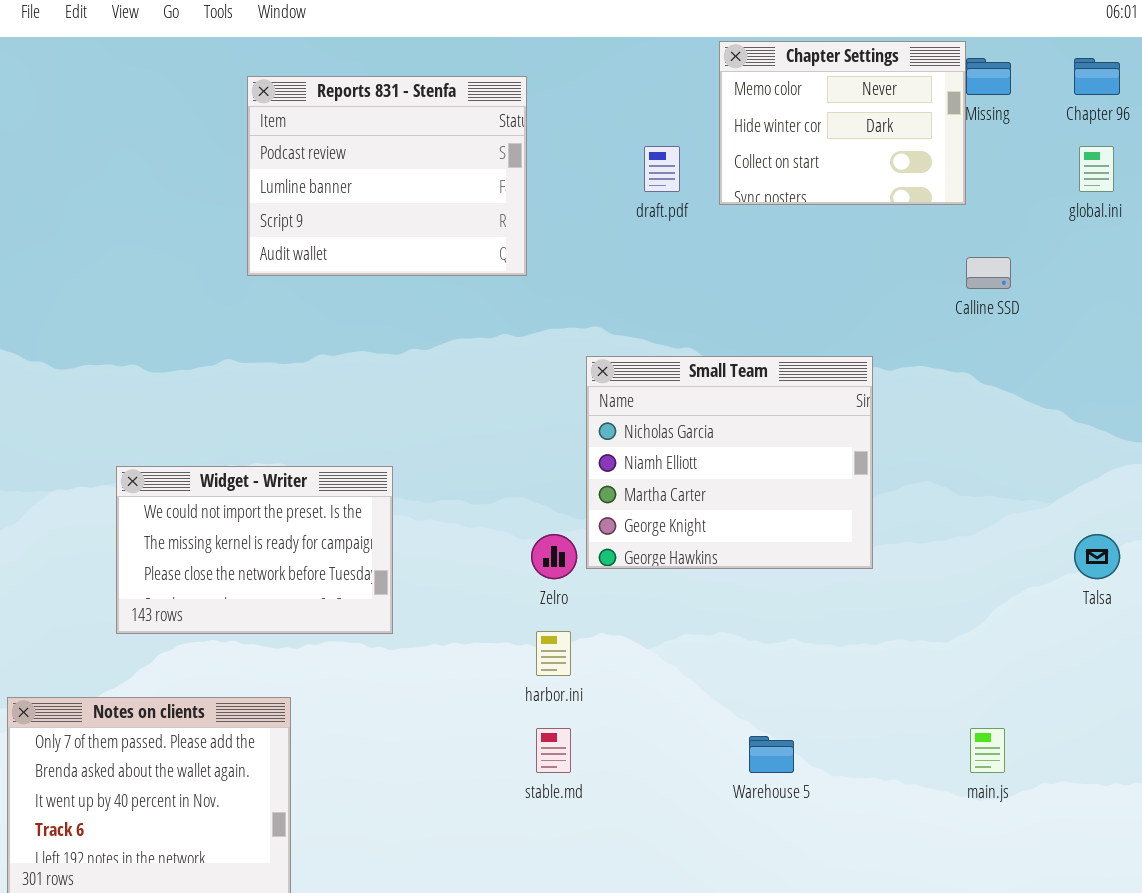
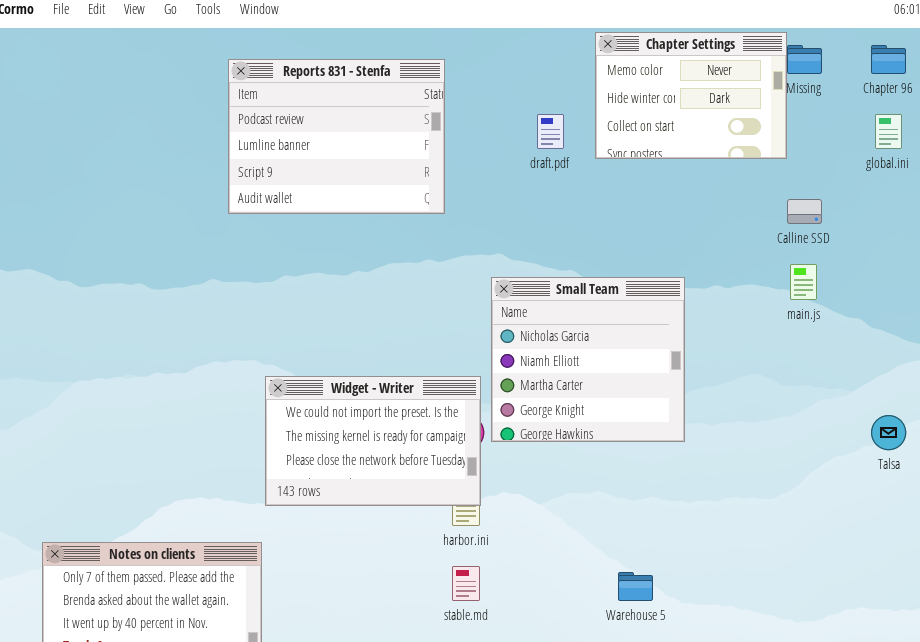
Small Team: [586,356,873,569] -> [491,277,685,442], resized
Widget - Writer: [116,466,393,634] -> [265,376,481,506], moved
main.js: [970,728,1005,773] -> [790,264,817,300], moved

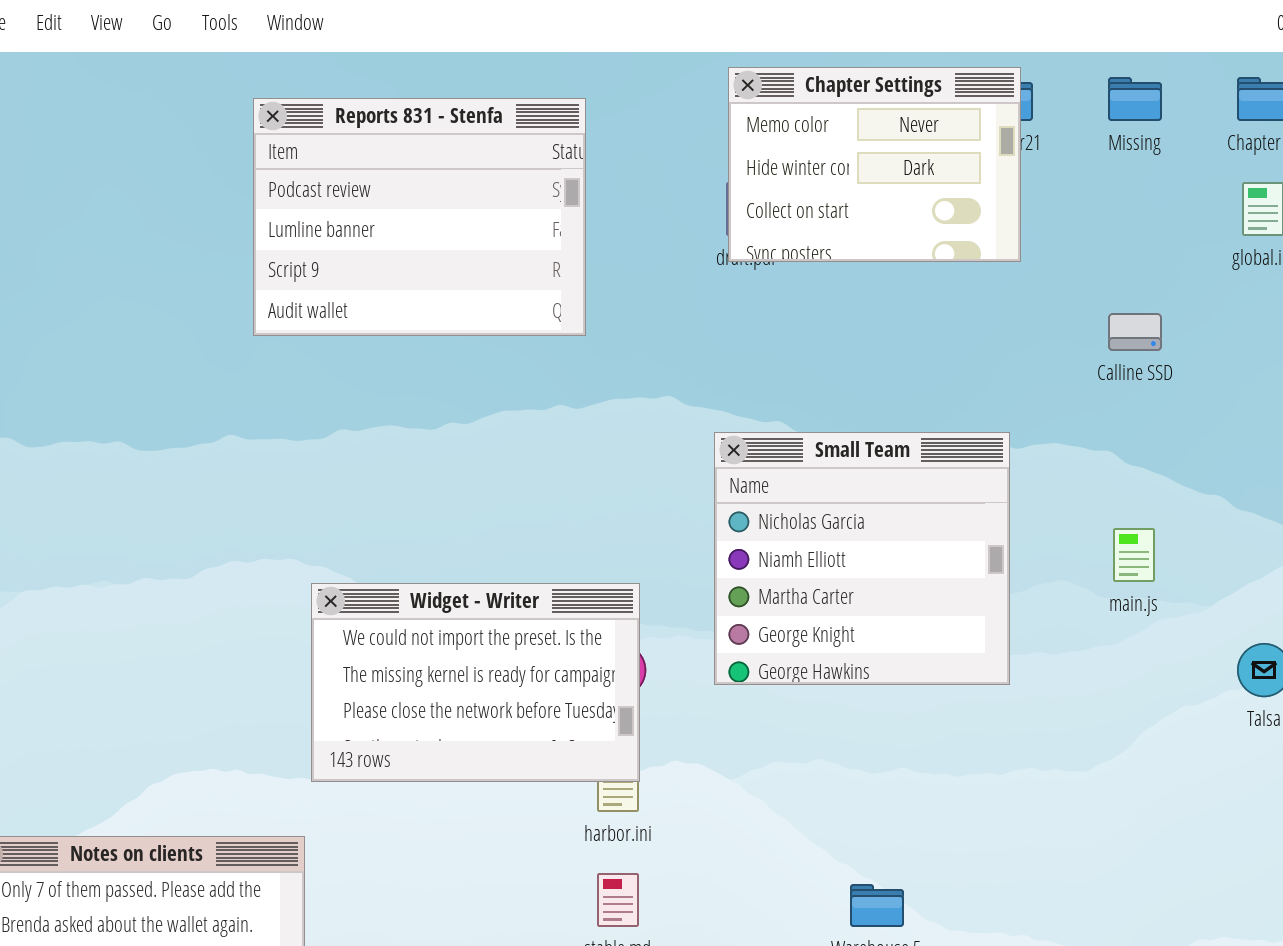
Chapter Settings: [595,32,787,159] -> [728,67,1021,262], moved
main.js: [790,264,817,300] -> [1113,528,1155,582], moved
Small Team: [491,277,685,442] -> [714,432,1010,685], moved

